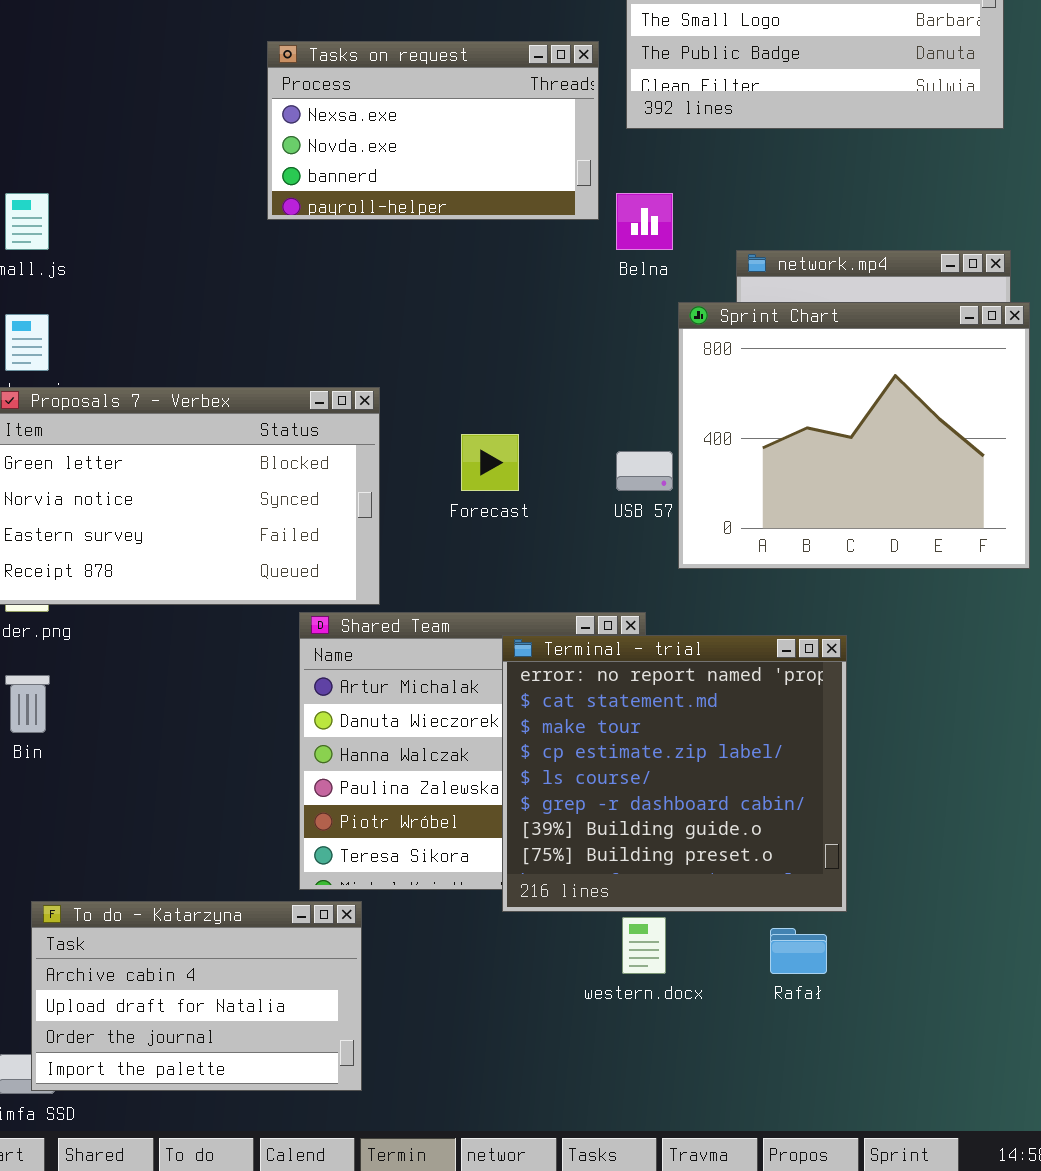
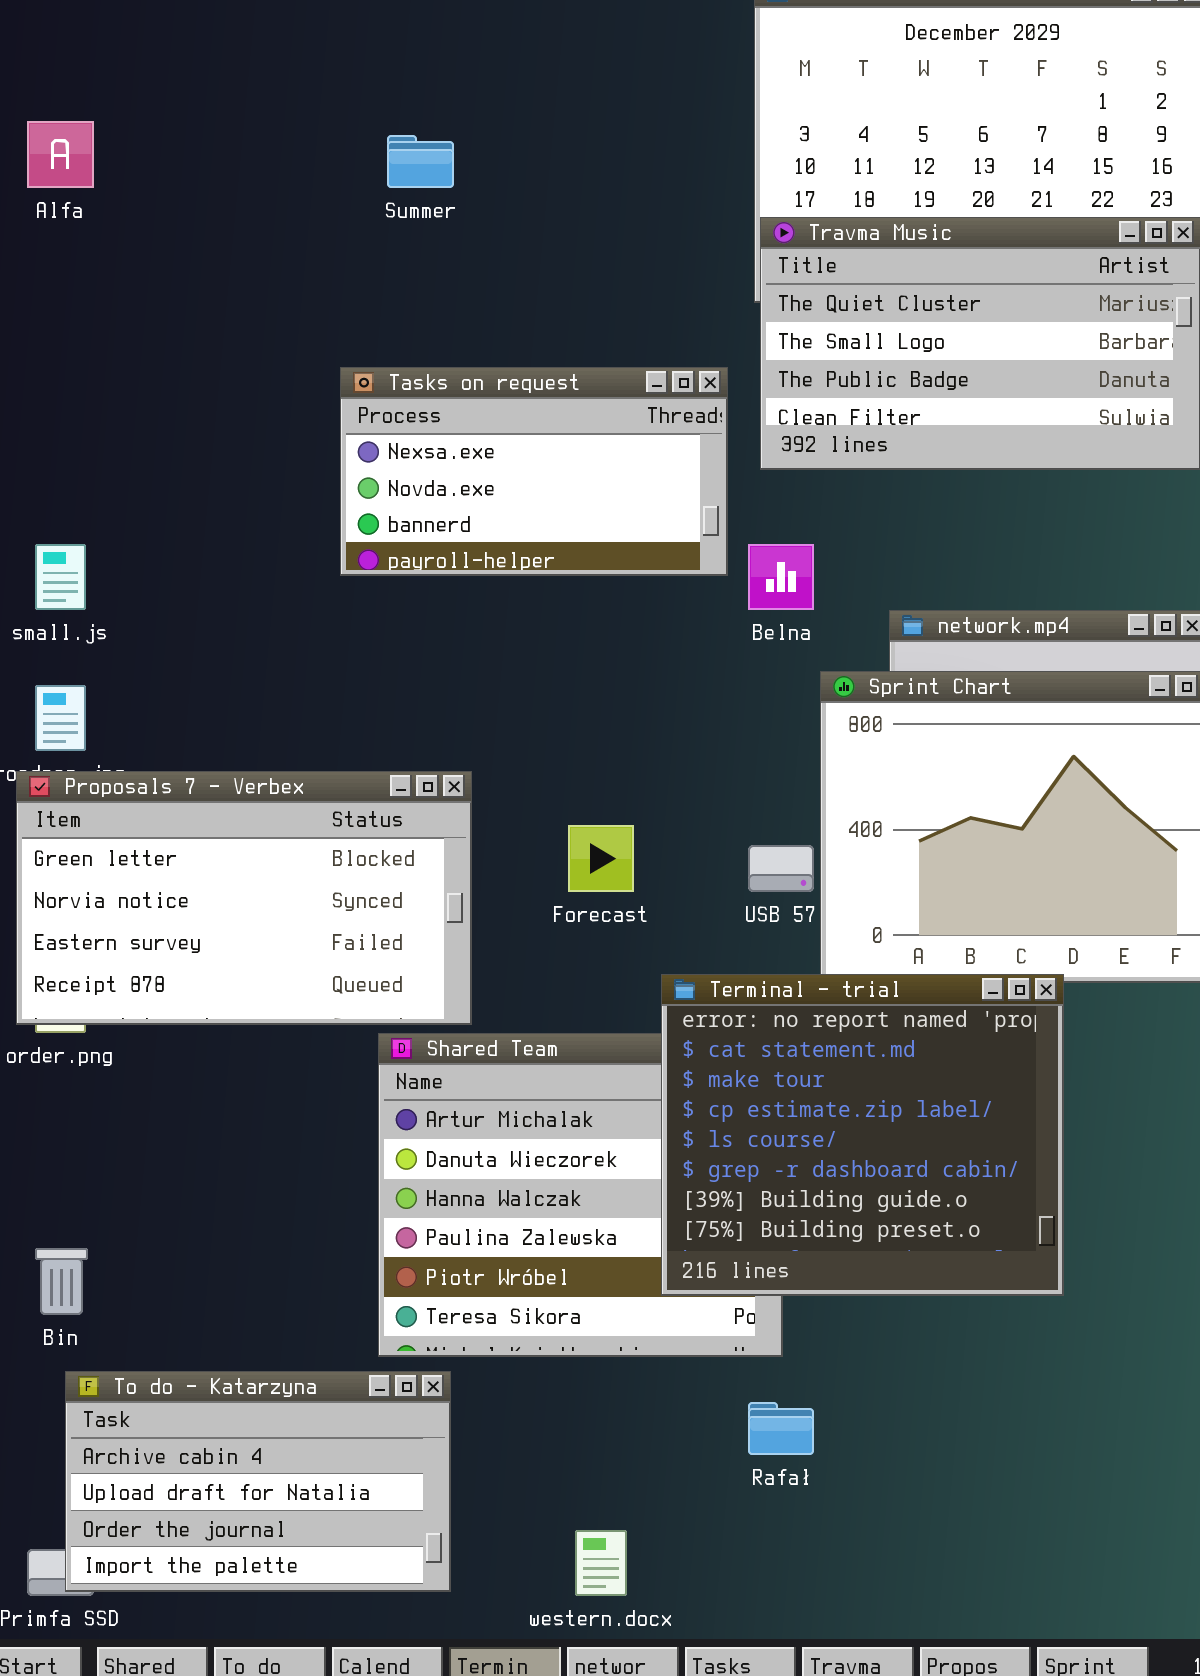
Terminal - trial: [502,635,847,912] -> [661,974,1064,1296], moved
Bin: [5,675,50,733] -> [35,1248,88,1315], moved
western.docx: [622,917,666,974] -> [575,1530,627,1596], moved
Rafał: [770,928,827,974] -> [748,1402,814,1455], moved

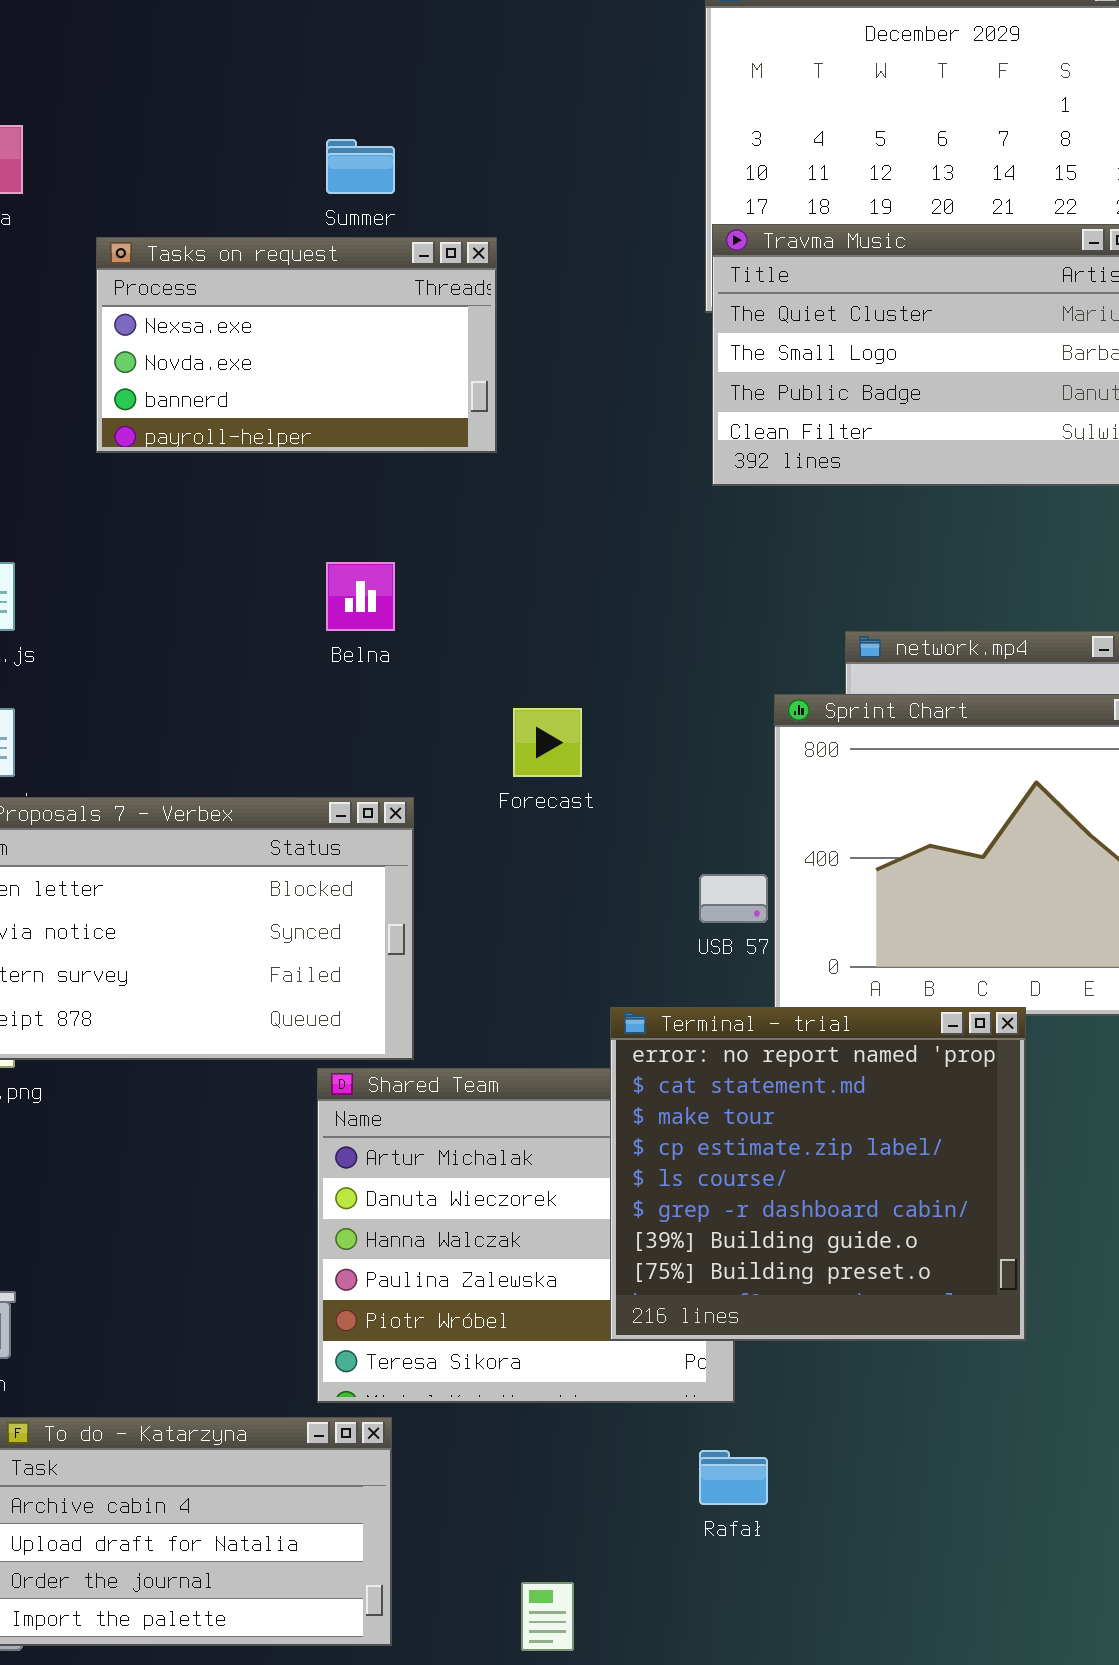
Tasks on request: [340,367,728,576] -> [96,237,497,453], moved
Belna: [748,544,814,610] -> [326,562,395,631], moved
Forecast: [568,825,634,892] -> [513,708,582,777], moved

